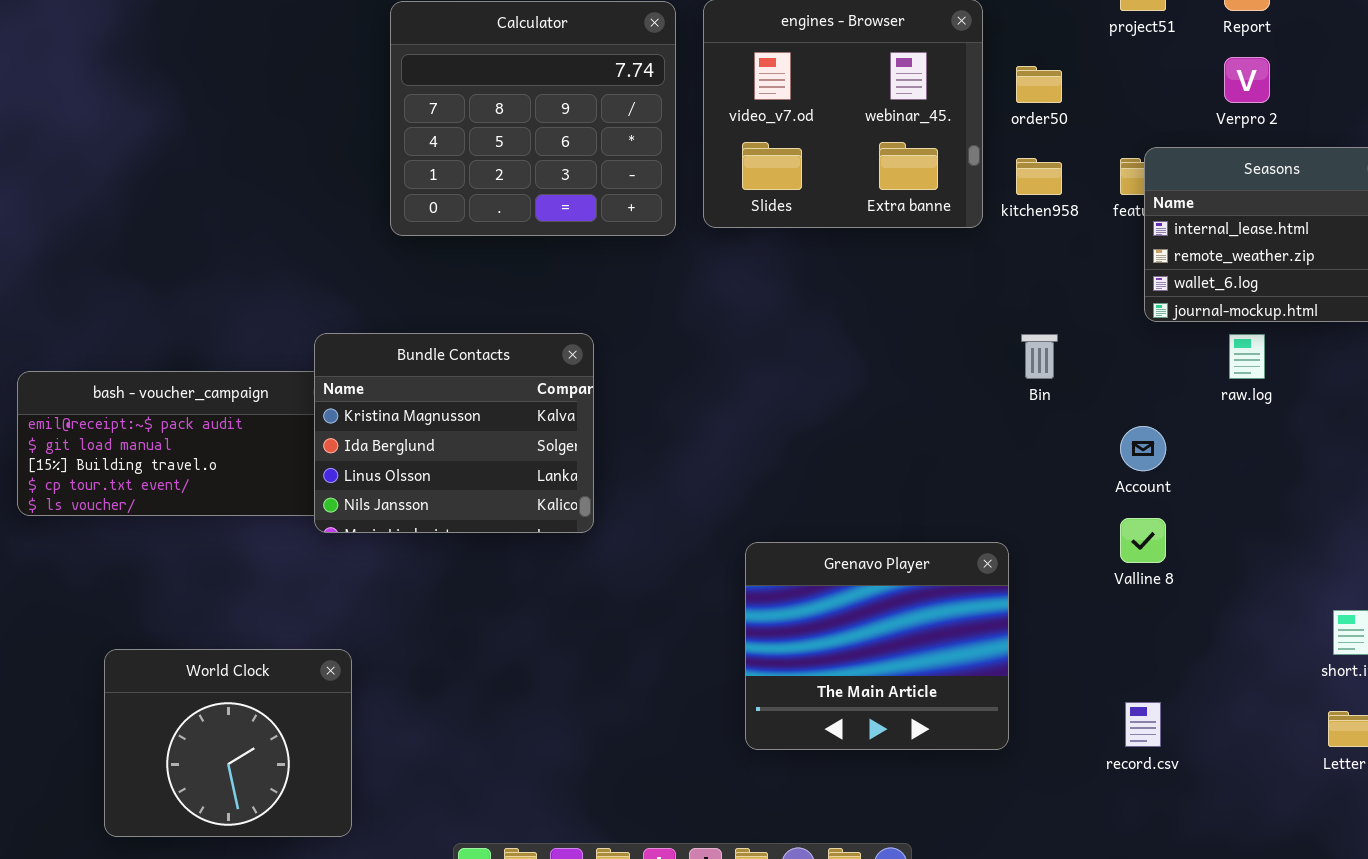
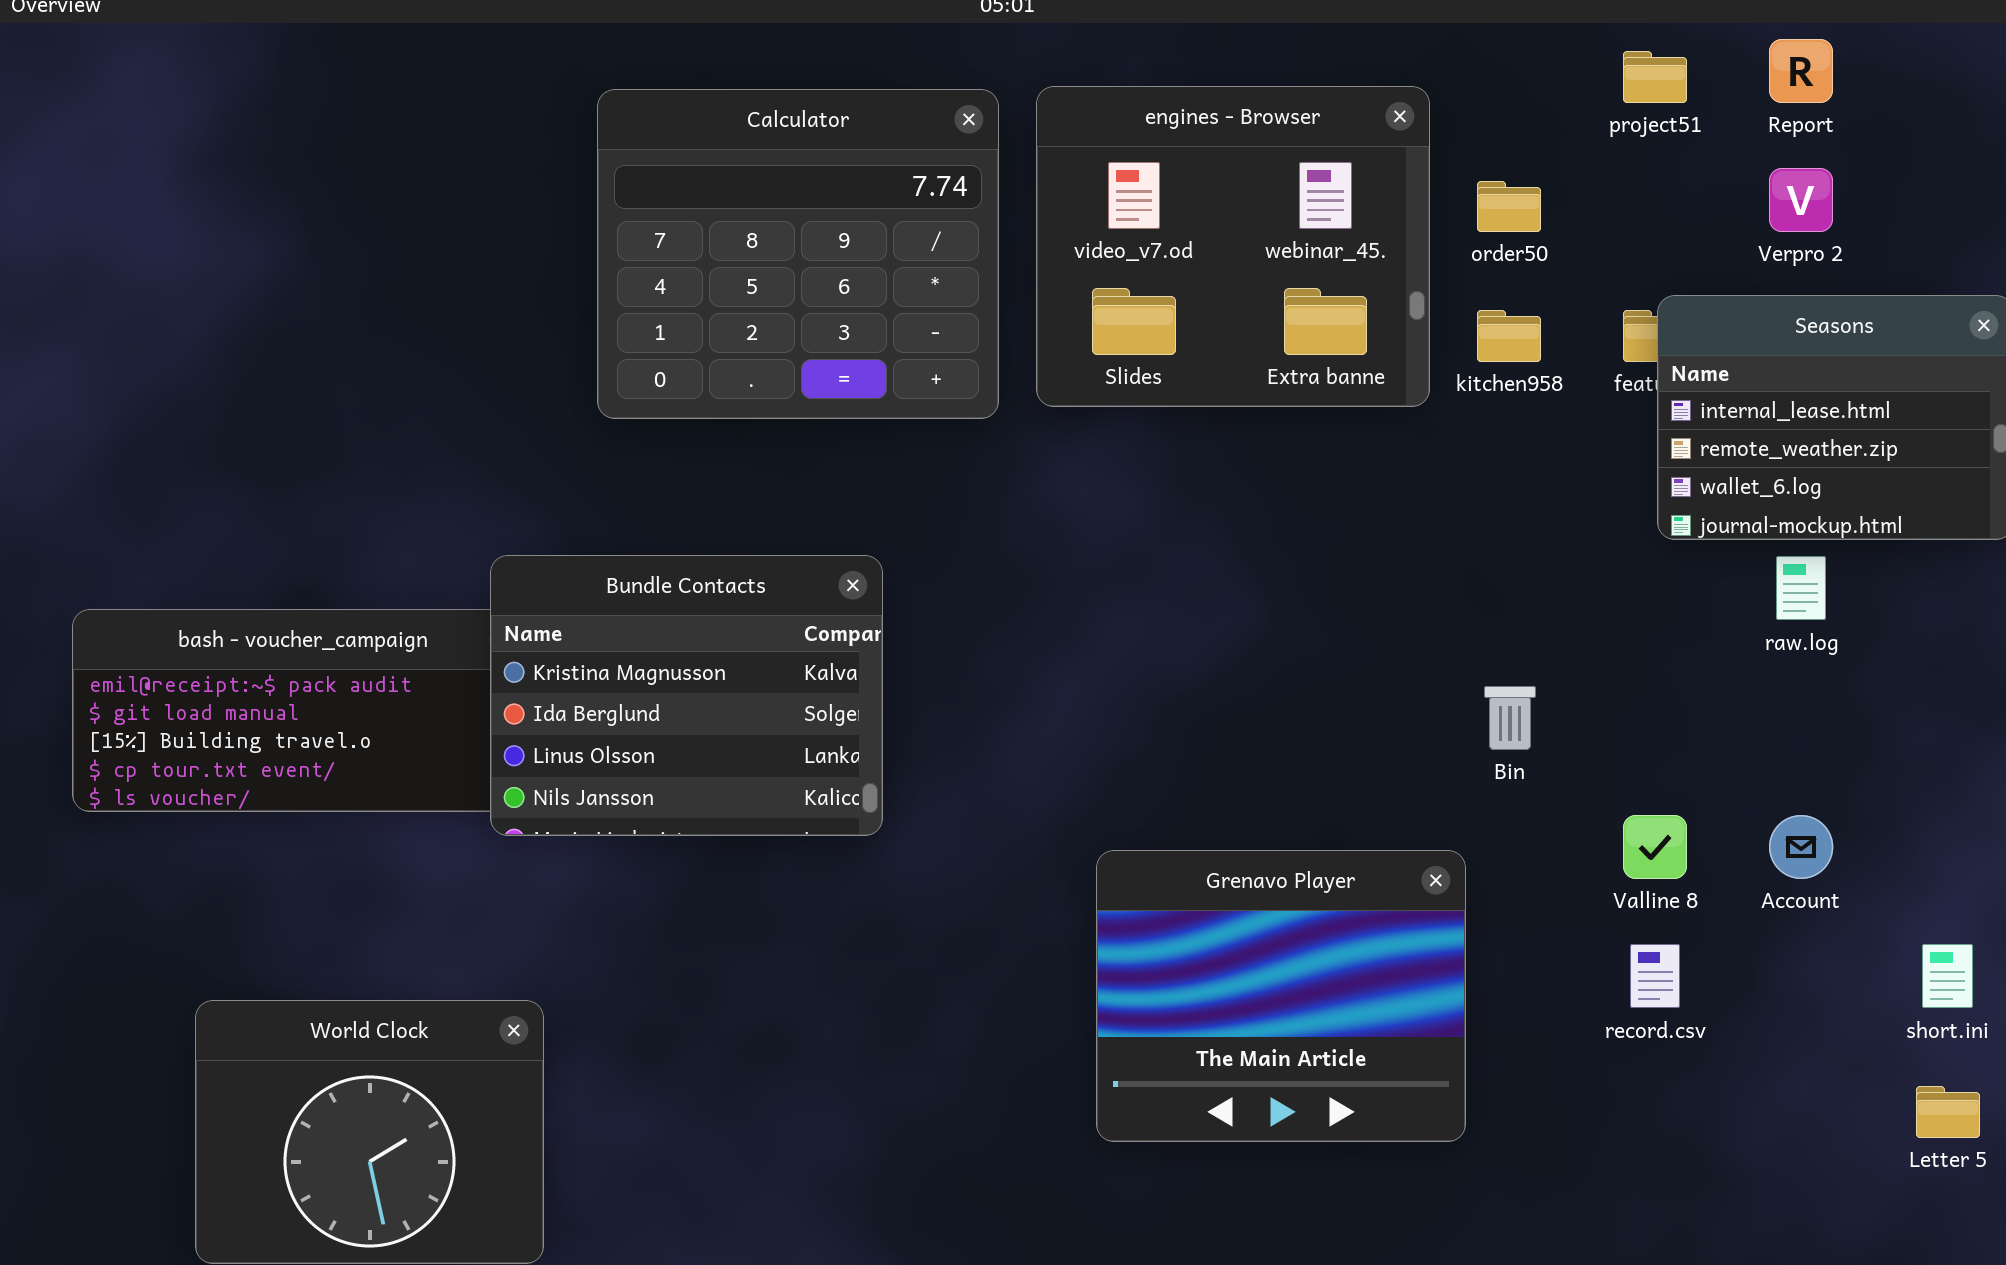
Bin: [1021,334,1058,379] -> [1484,686,1536,750], moved
Account: [1120,426,1166,471] -> [1769,815,1833,879], moved
record.csv: [1125,702,1161,747] -> [1630,944,1680,1008], moved

